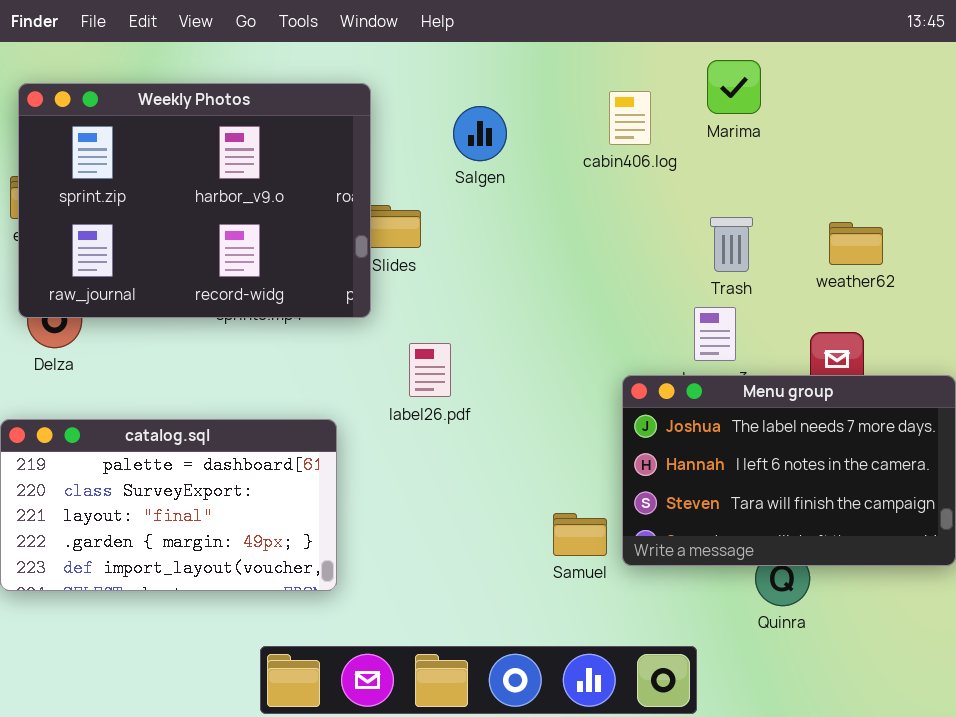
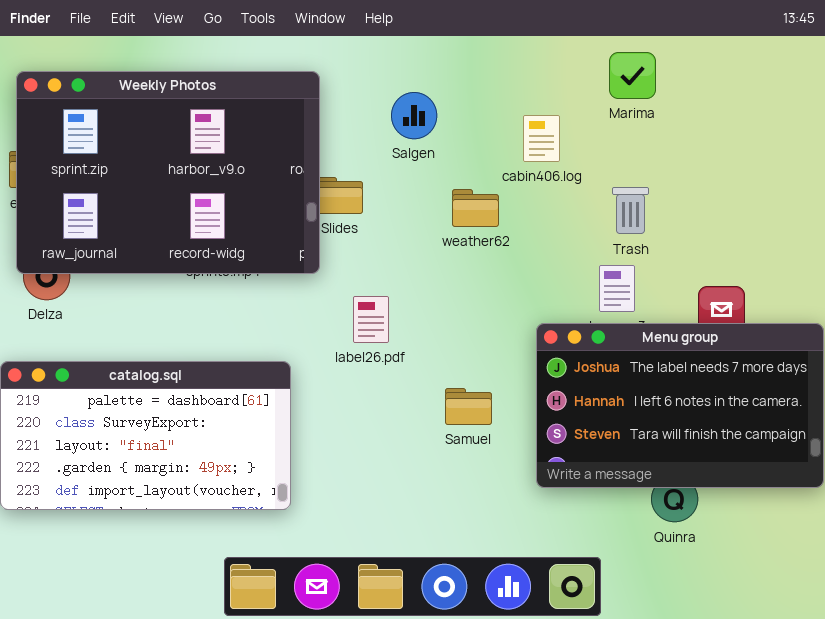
cabin406.log: [609,91,651,145] -> [523,115,560,162], moved
weather62: [829,222,883,265] -> [452,189,499,227], moved
Samuel: [553,513,607,556] -> [445,388,492,425], moved

